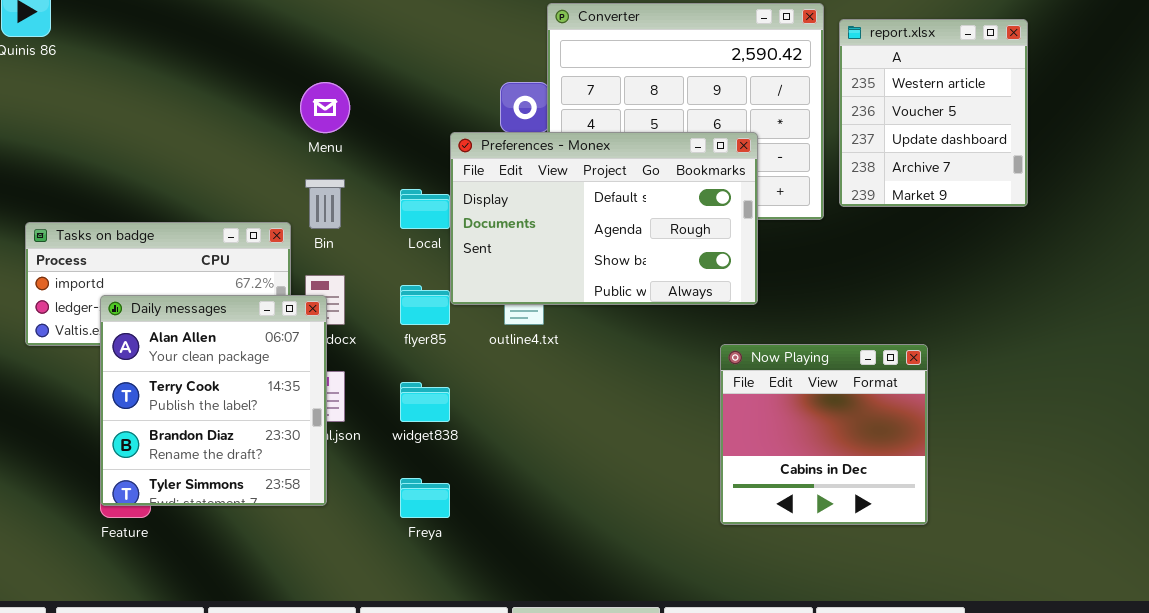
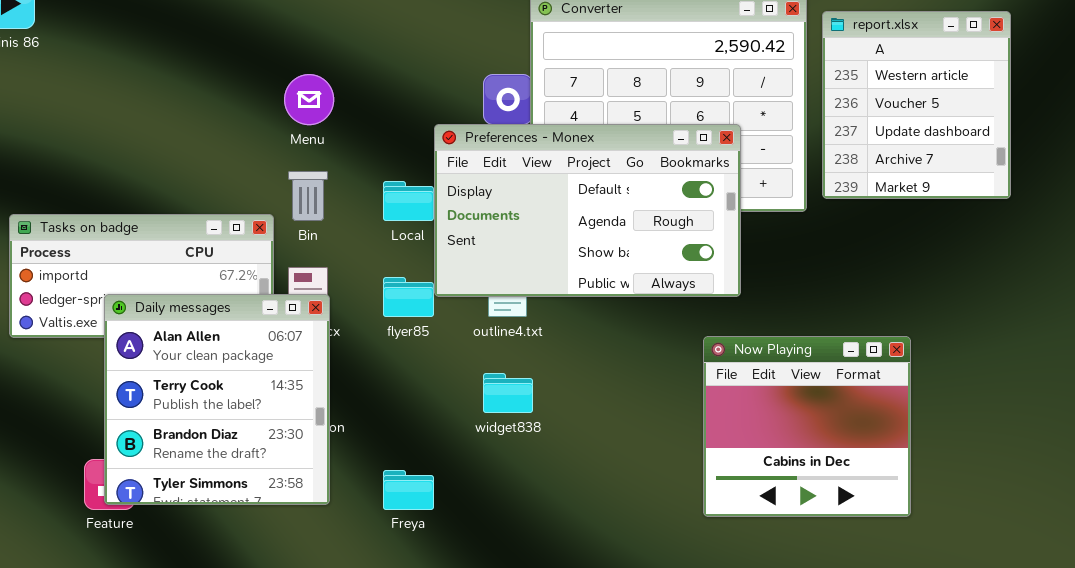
Daily messages: [100,295,327,506] -> [104,294,330,505], moved
widget838: [400,382,450,422] -> [483,373,533,413], moved

